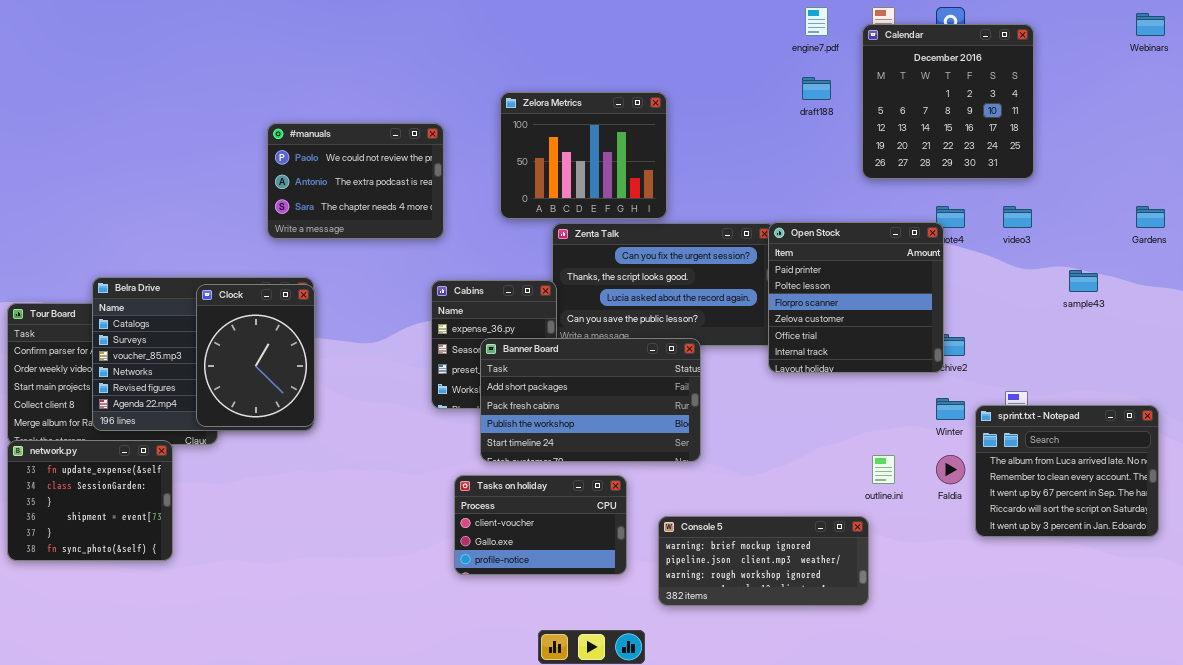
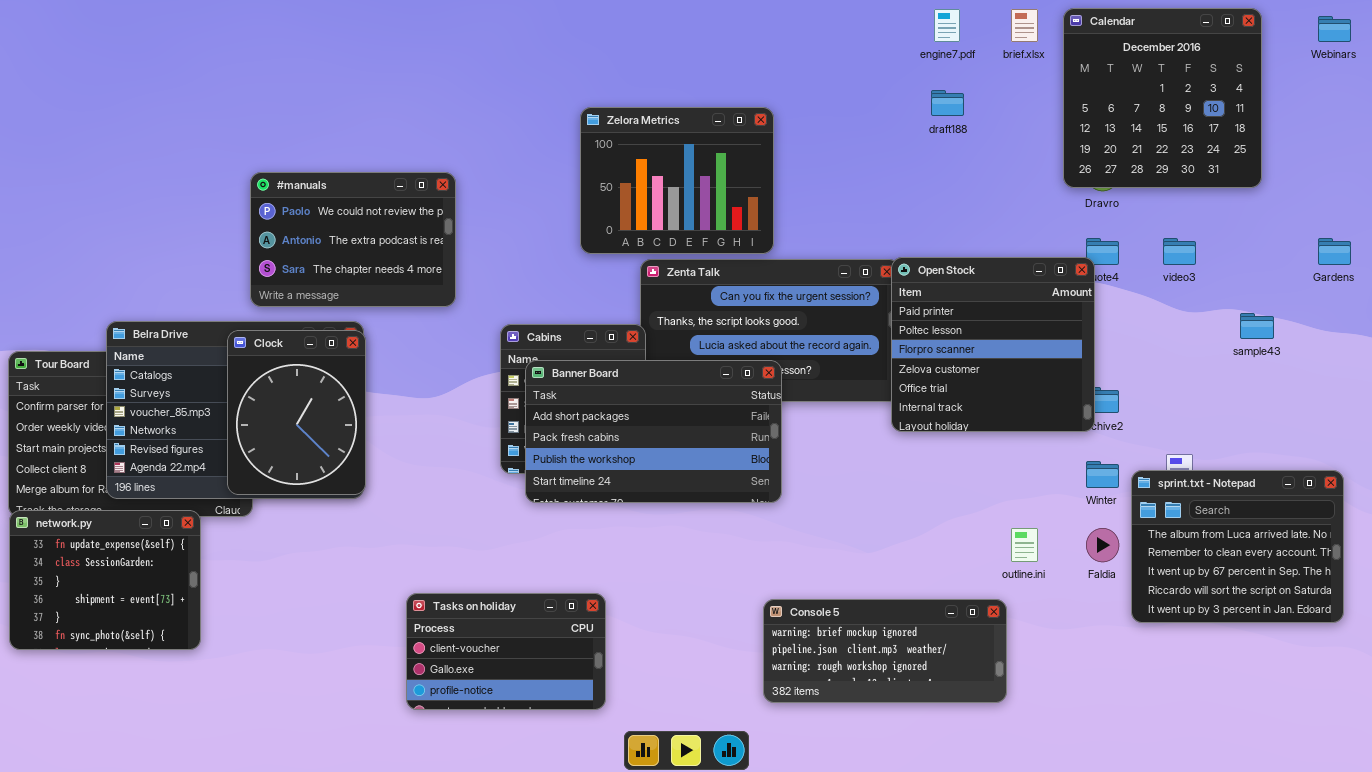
Calendar: [862,24,1034,179] -> [1063,8,1262,188], moved
#manuals: [267,123,444,239] -> [250,172,456,307], moved
Banner Board: [480,338,701,462] -> [525,360,782,503], moved
Tasks on holiday: [454,475,627,575] -> [406,593,606,710], moved

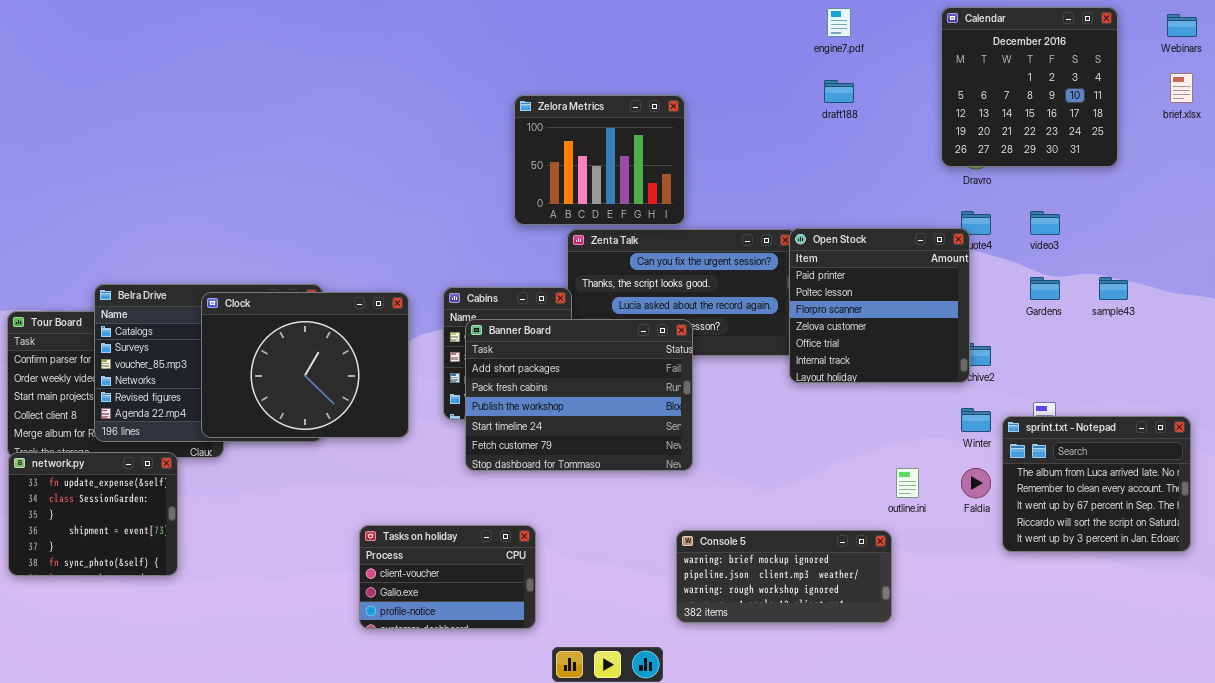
brief.xlsx: [1011,9,1038,42] -> [1170,73,1193,103], moved
#manuals: [250,172,456,307] -> none, closed
Gardens: [1318,238,1351,265] -> [1030,277,1060,300], moved
Clock: [227,330,366,495] -> [201,292,409,438], resized
Banner Board: [525,360,782,503] -> [465,319,693,471], resized

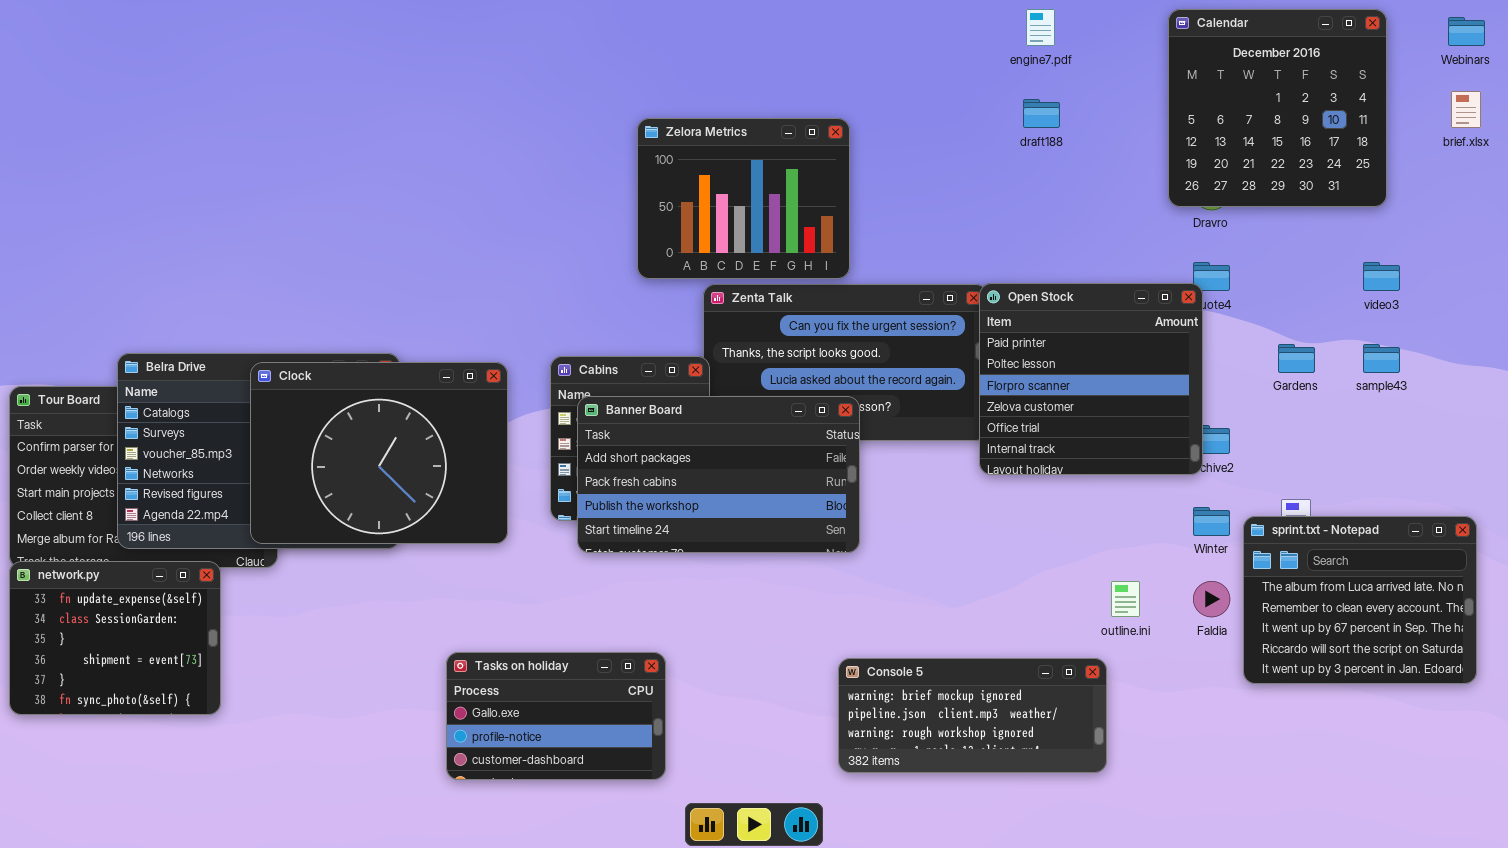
video3: [1030,211,1060,235] -> [1363,262,1400,291], moved
Banner Board: [465,319,693,471] -> [577,396,860,553], resized
Tasks on holiday: [359,525,536,629] -> [446,652,666,780], scrolled down 1 row

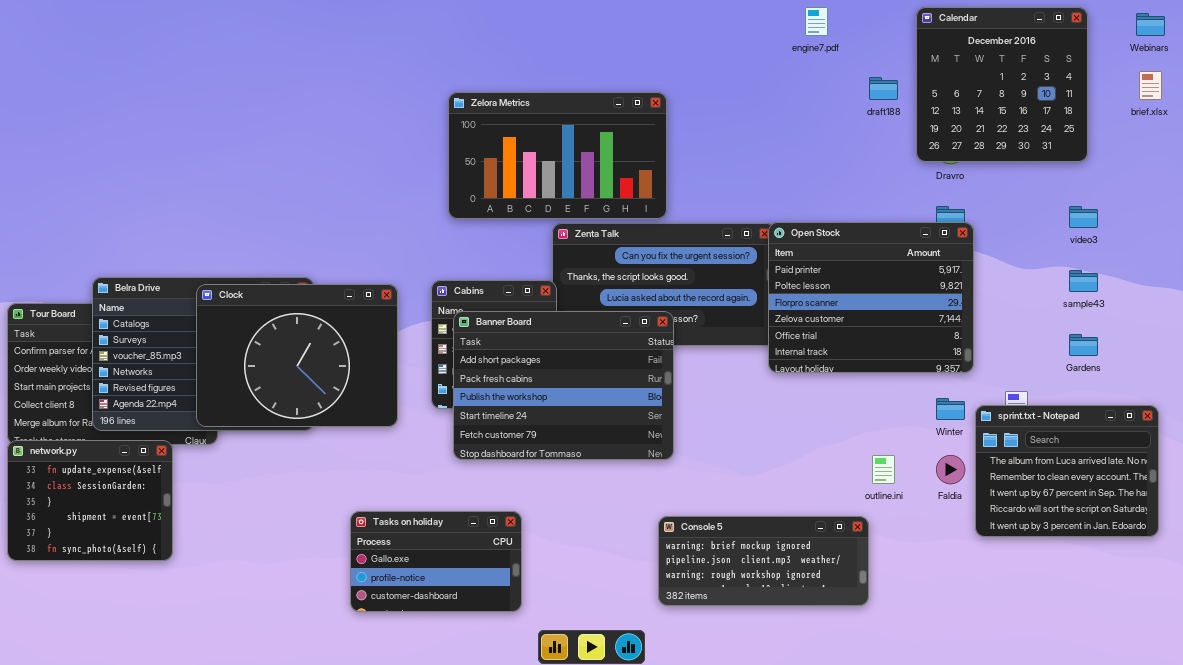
draft188: [1023,99,1060,128] -> [869,77,898,100], moved
Zelora Metrics: [637,118,850,279] -> [448,92,667,219], resized
Open Stock: [979,283,1203,475] -> [768,222,974,373], resized
Gardens: [1278,344,1315,373] -> [1069,334,1098,356], moved
Banner Board: [577,396,860,553] -> [453,311,674,460], resized

